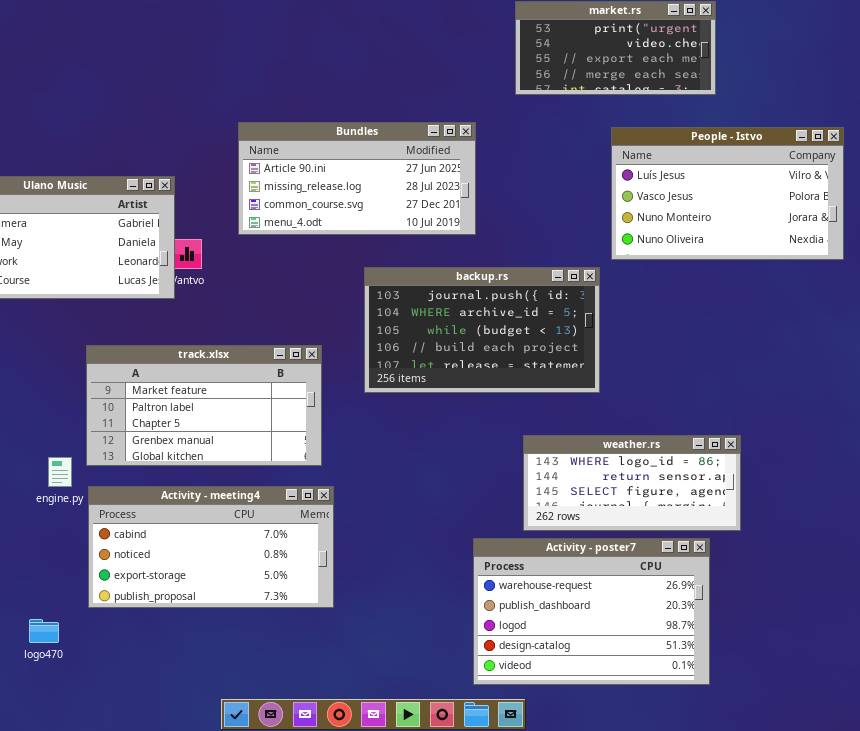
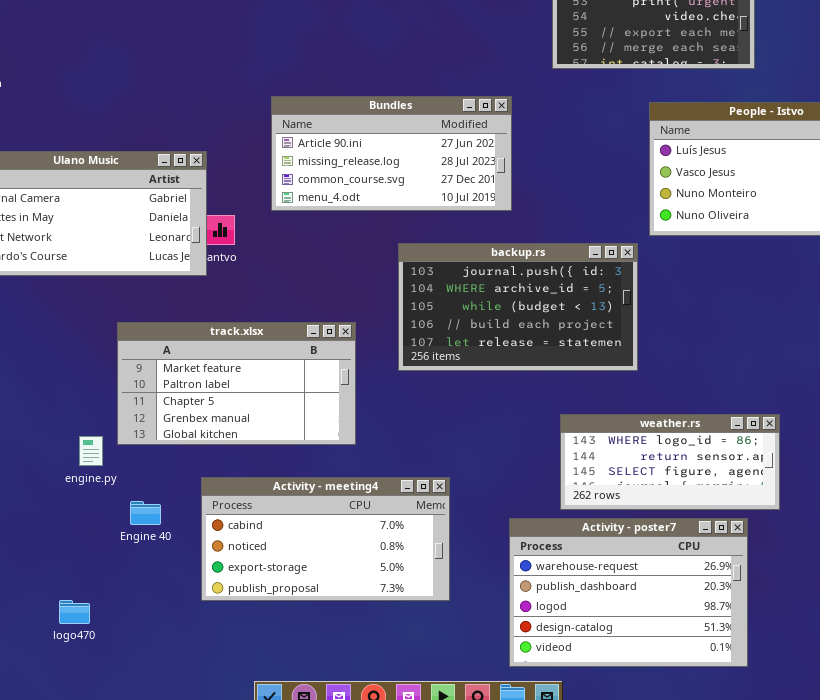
Activity - meeting4: [88,486,334,608] -> [201,477,450,601], moved

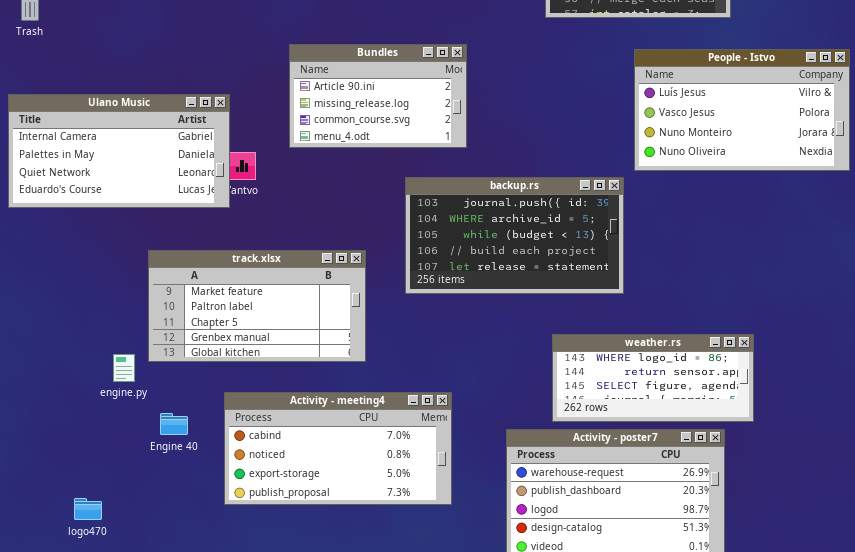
Bundles: [271,96,512,211] -> [289,44,467,148], resized
logo470: [59,600,90,624] -> [74,498,102,520], moved

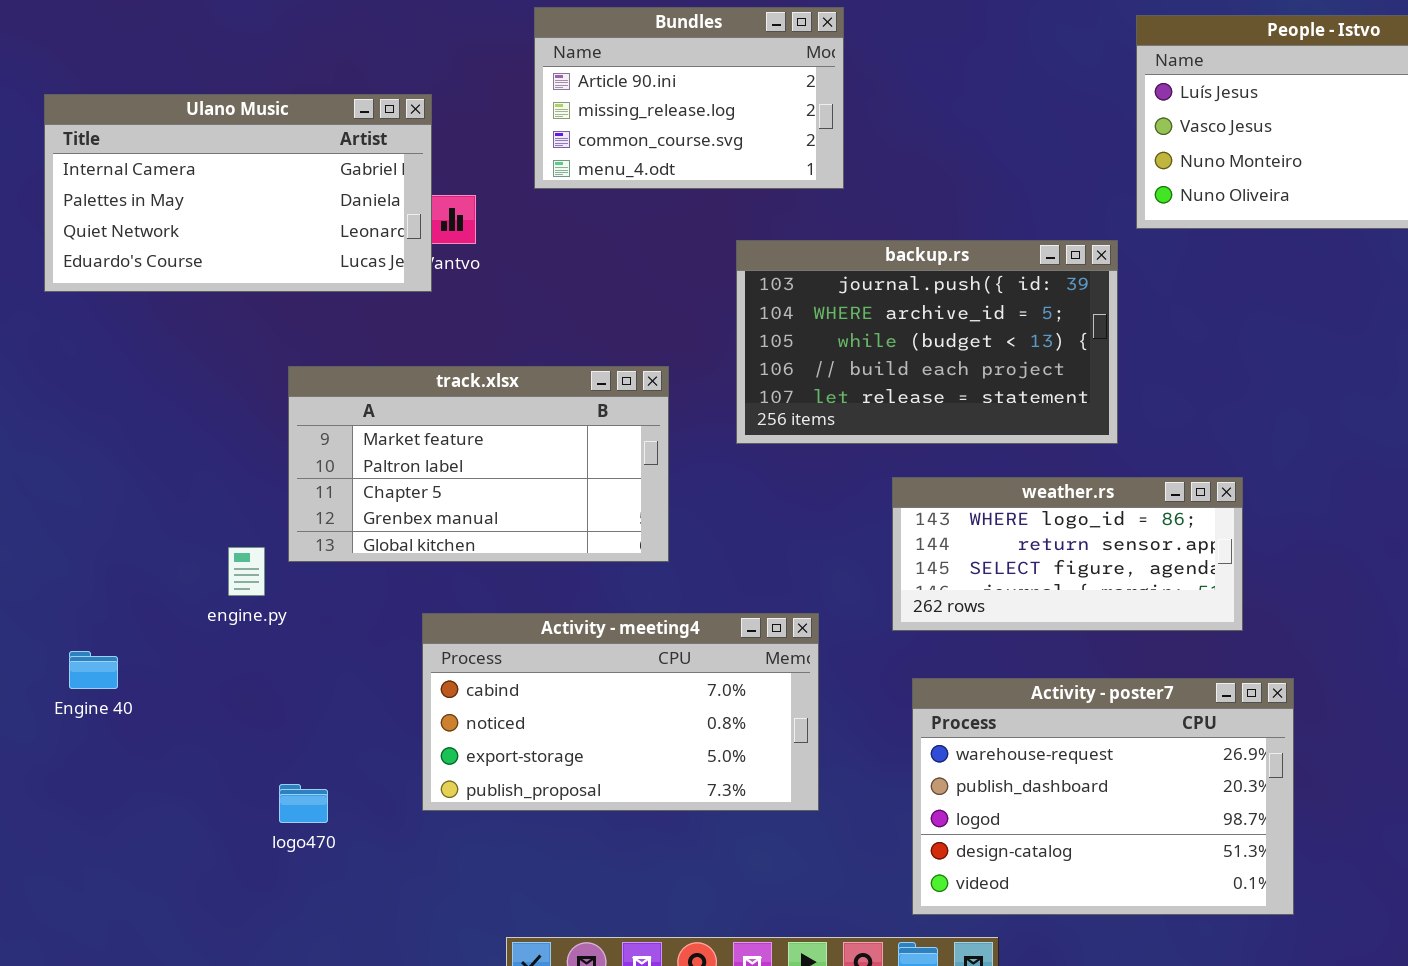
weather.rs: [552,334,754,422] -> [892,477,1243,631], moved
Engine 40: [160,413,188,435] -> [69,651,118,689], moved
logo470: [74,498,102,520] -> [279,784,328,823], moved

